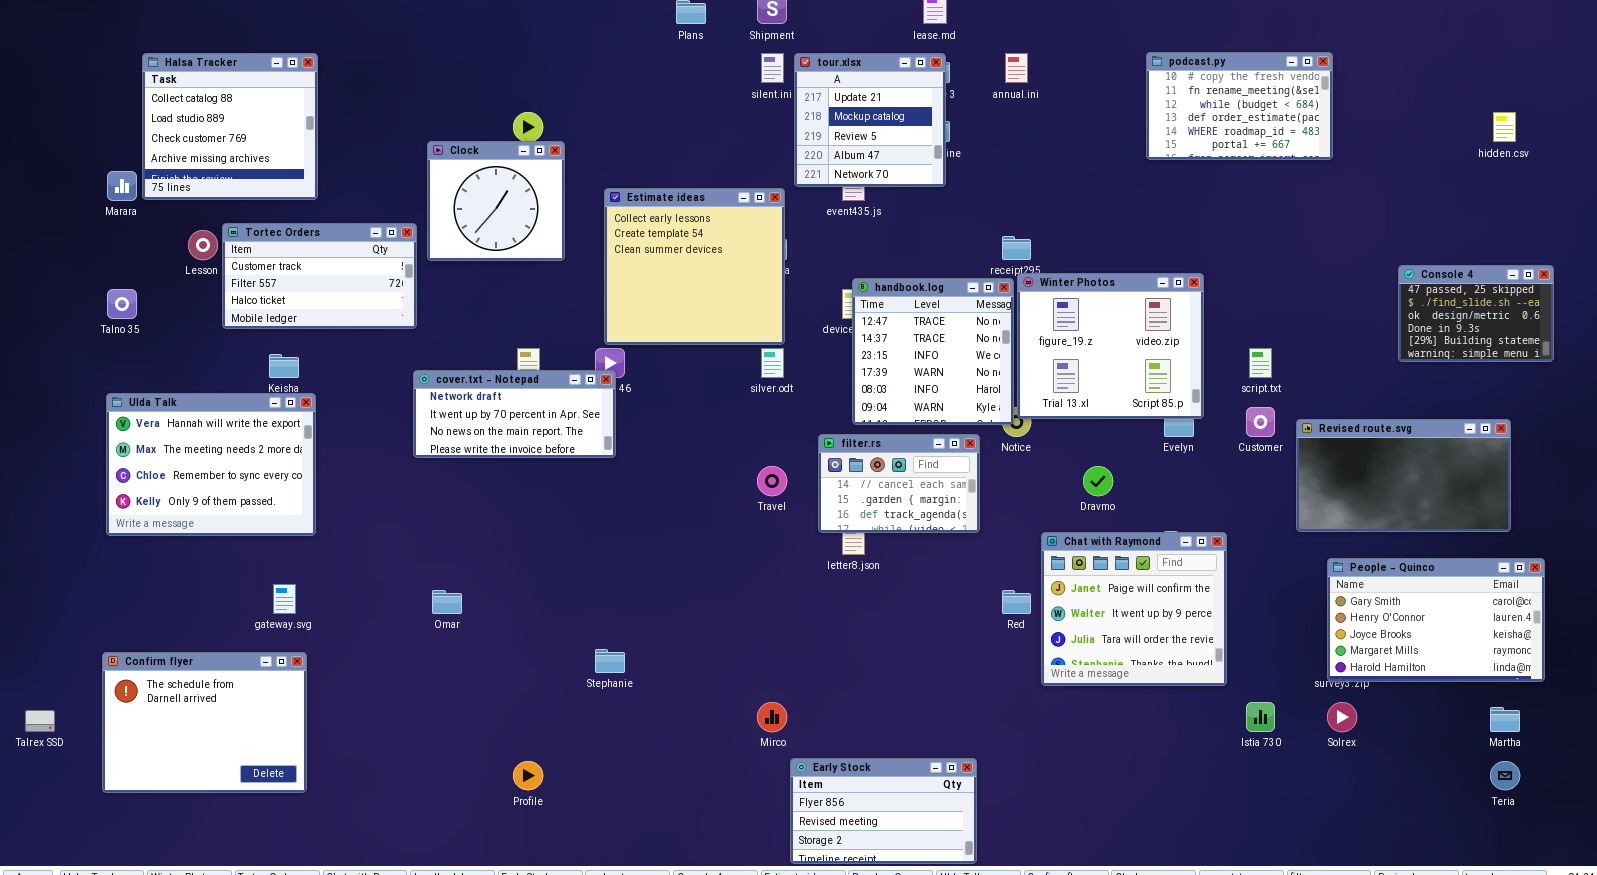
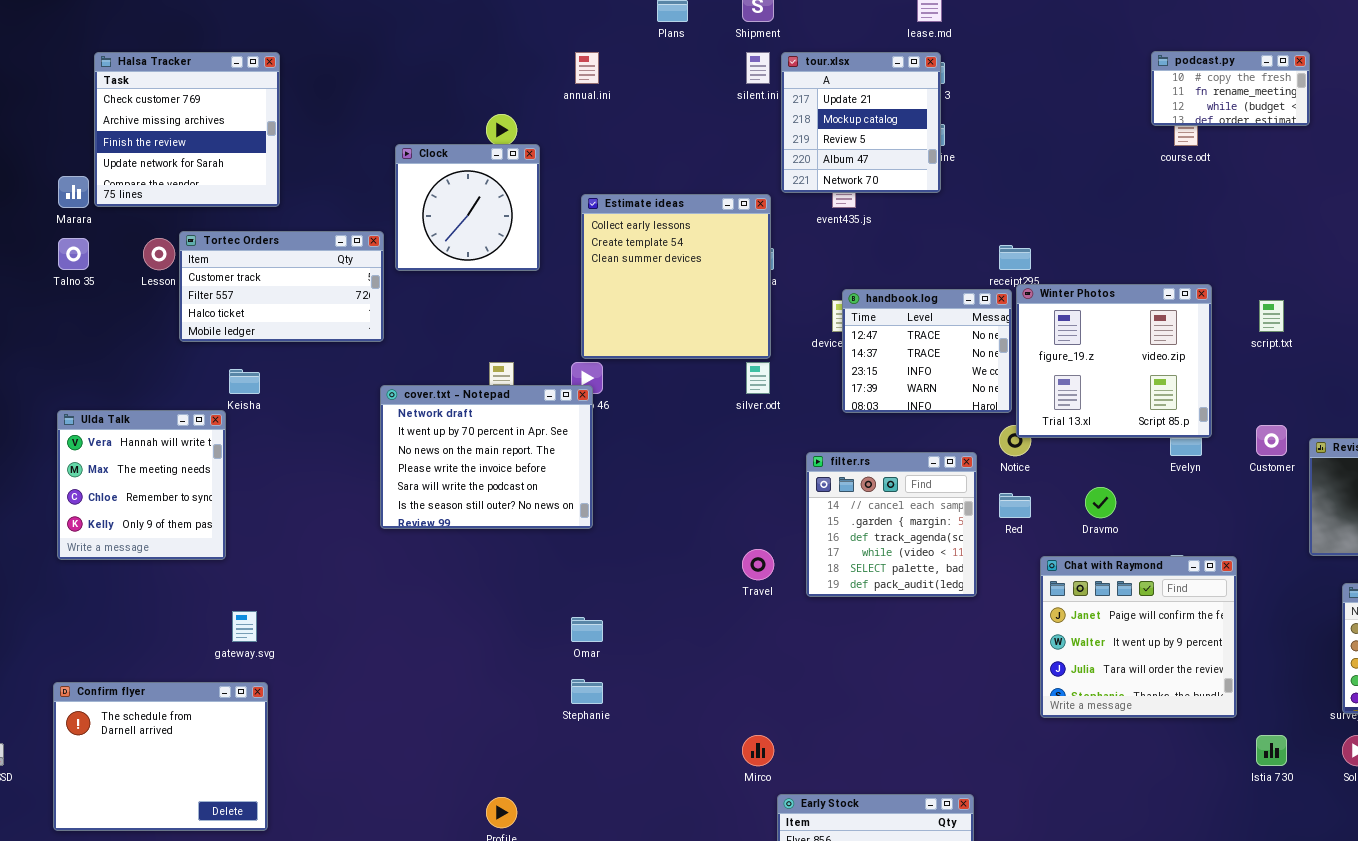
podcast.py: [1146,52,1333,160] -> [1151,51,1310,126], resized
Halsa Tracker: [142,53,318,200] -> [94,52,280,207], scrolled down 2 rows
annual.ini: [1005,53,1028,83] -> [575,52,599,84], moved
handbook.log: [852,278,1014,425] -> [842,289,1012,413], resized
Talno 35: [107,289,137,319] -> [58,238,89,270], moved
script.txt: [1249,348,1272,378] -> [1259,300,1284,332], moved
cover.txt - Notepad: [413,370,616,458] -> [380,385,593,529], resized
Ulda Talk: [106,393,316,536] -> [57,410,226,560], resized
filter.rs: [818,434,980,533] -> [806,452,977,597], resized
Travel: [757,466,787,496] -> [742,549,774,580], moved
Omar: [432,590,462,614] -> [571,617,603,642], moved
Red: [1002,590,1031,614] -> [999,493,1031,518], moved

